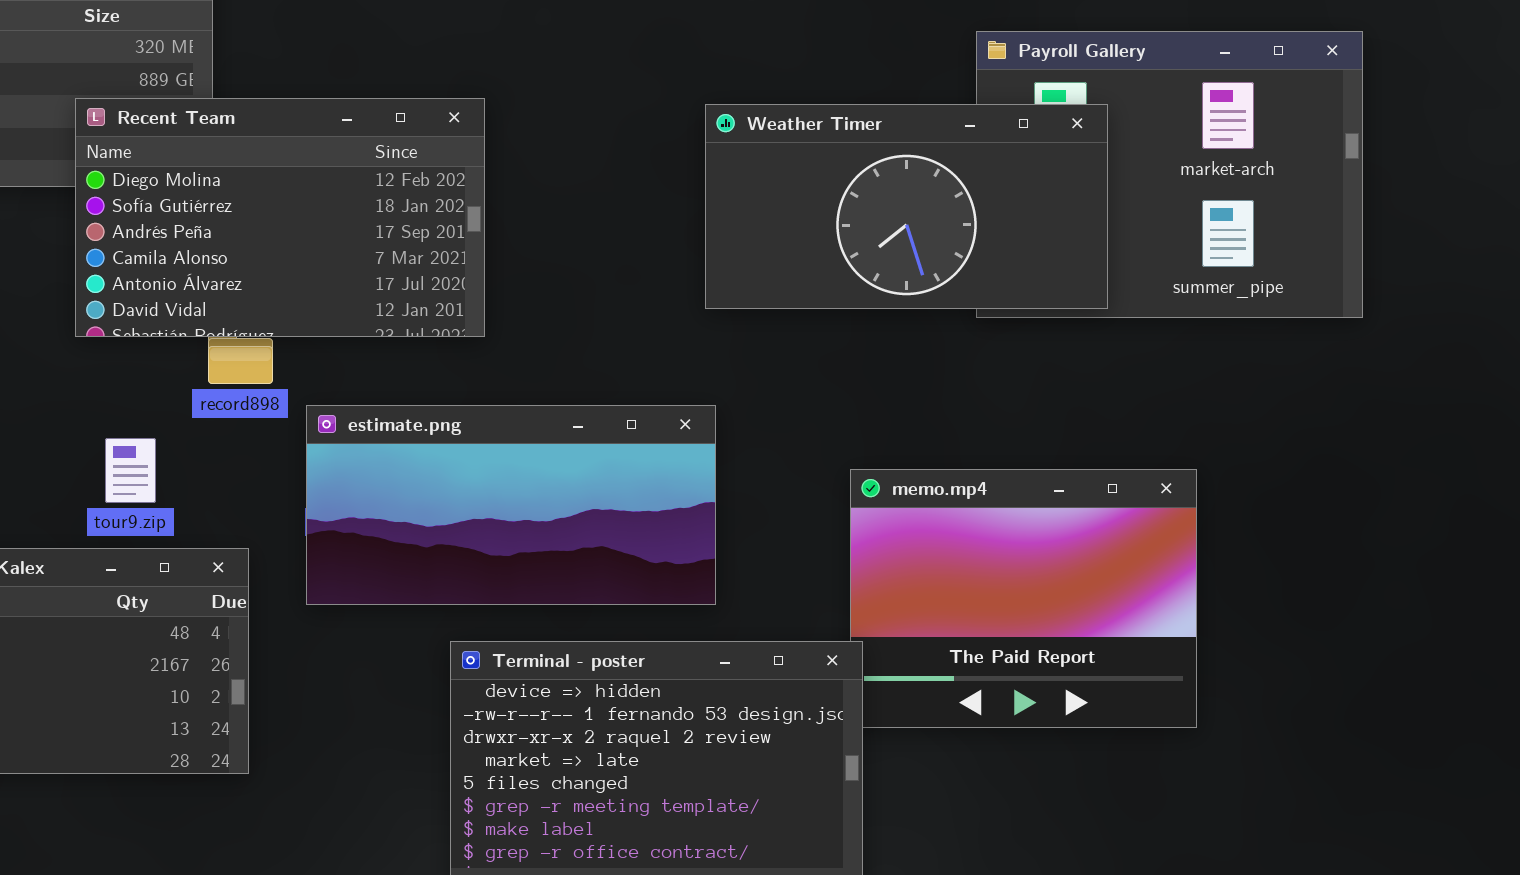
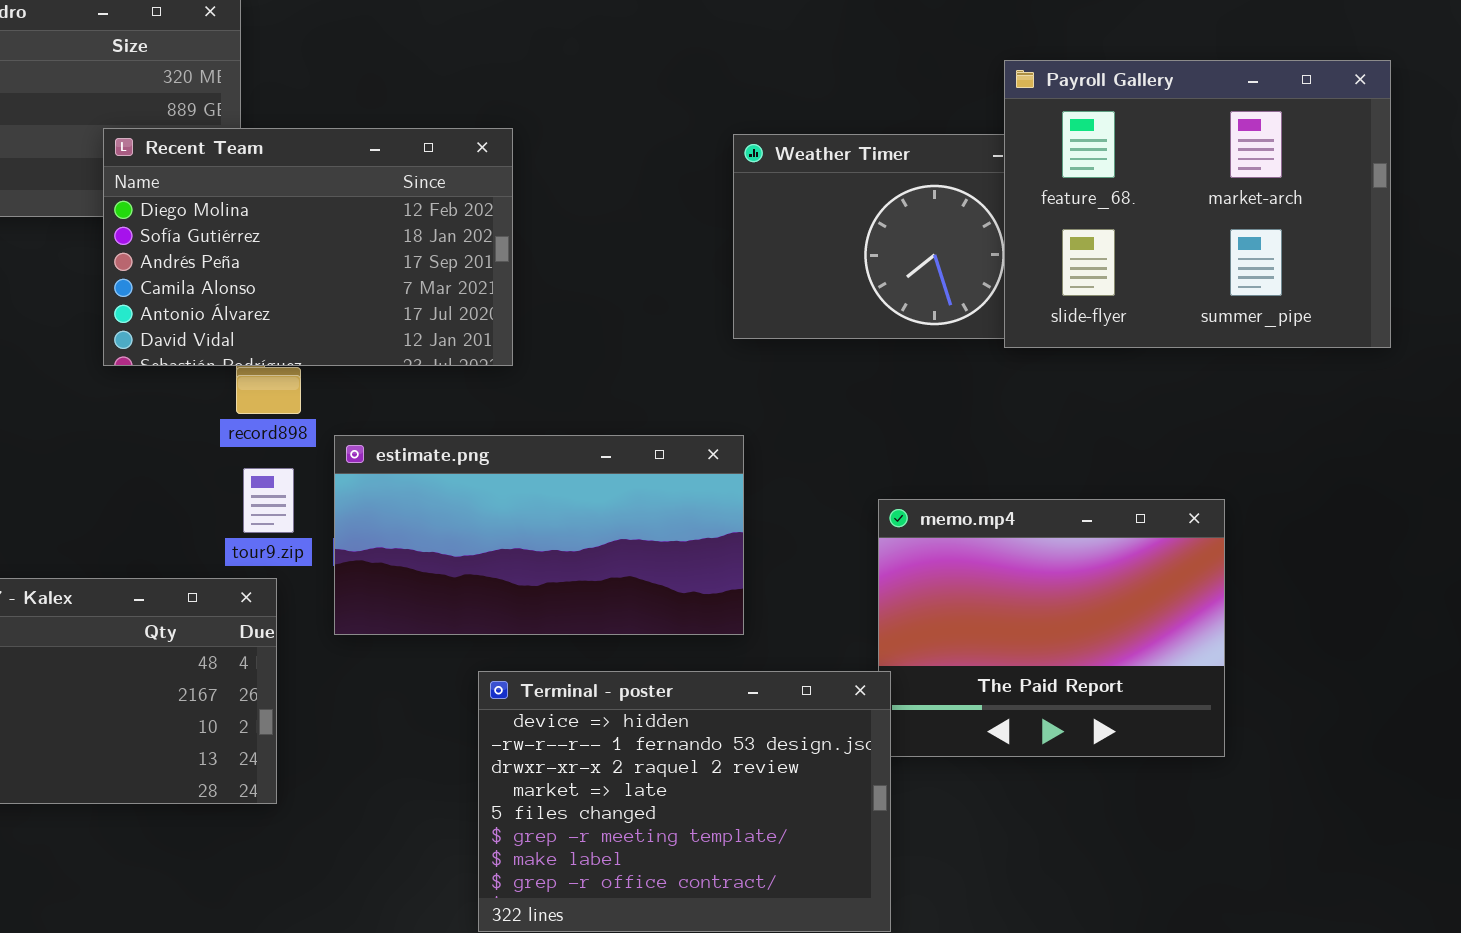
Payroll Gallery: [976,31,1363,318] -> [1004,60,1391,348], raised
tour9.zip: [105,438,156,503] -> [243,468,294,533], moved

